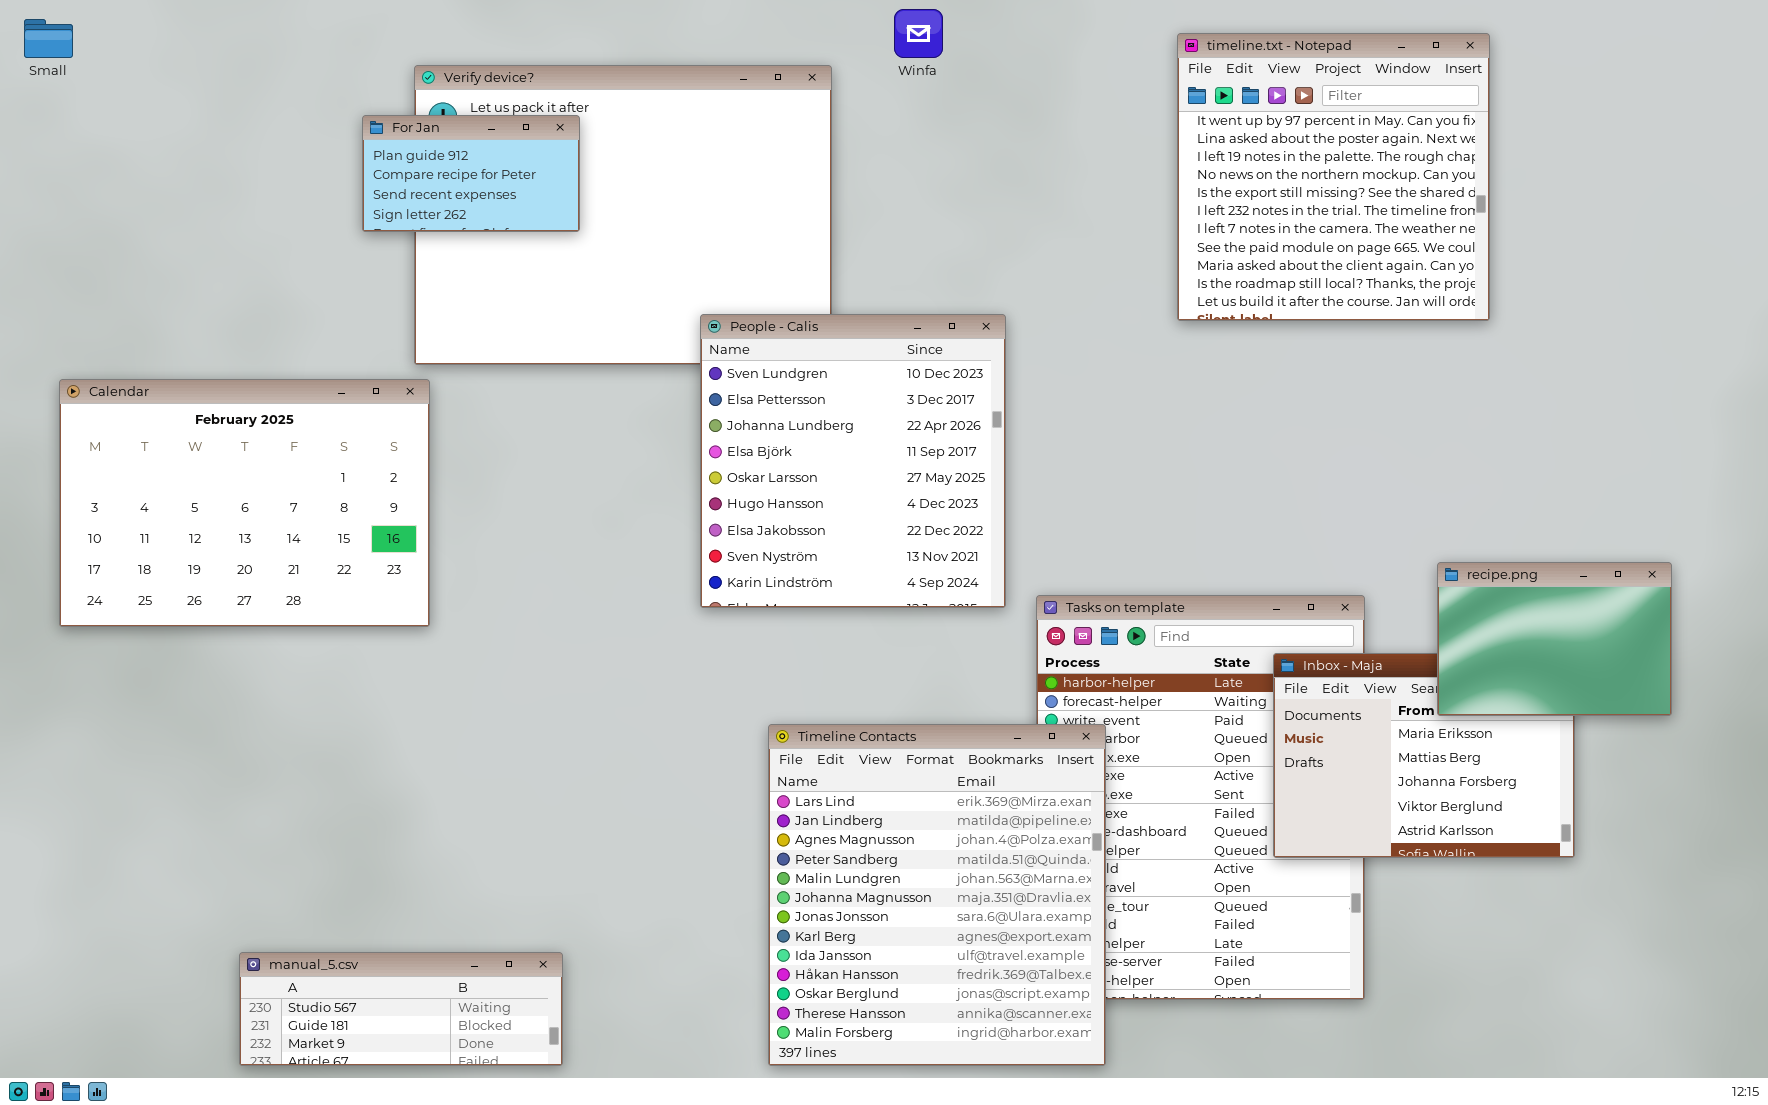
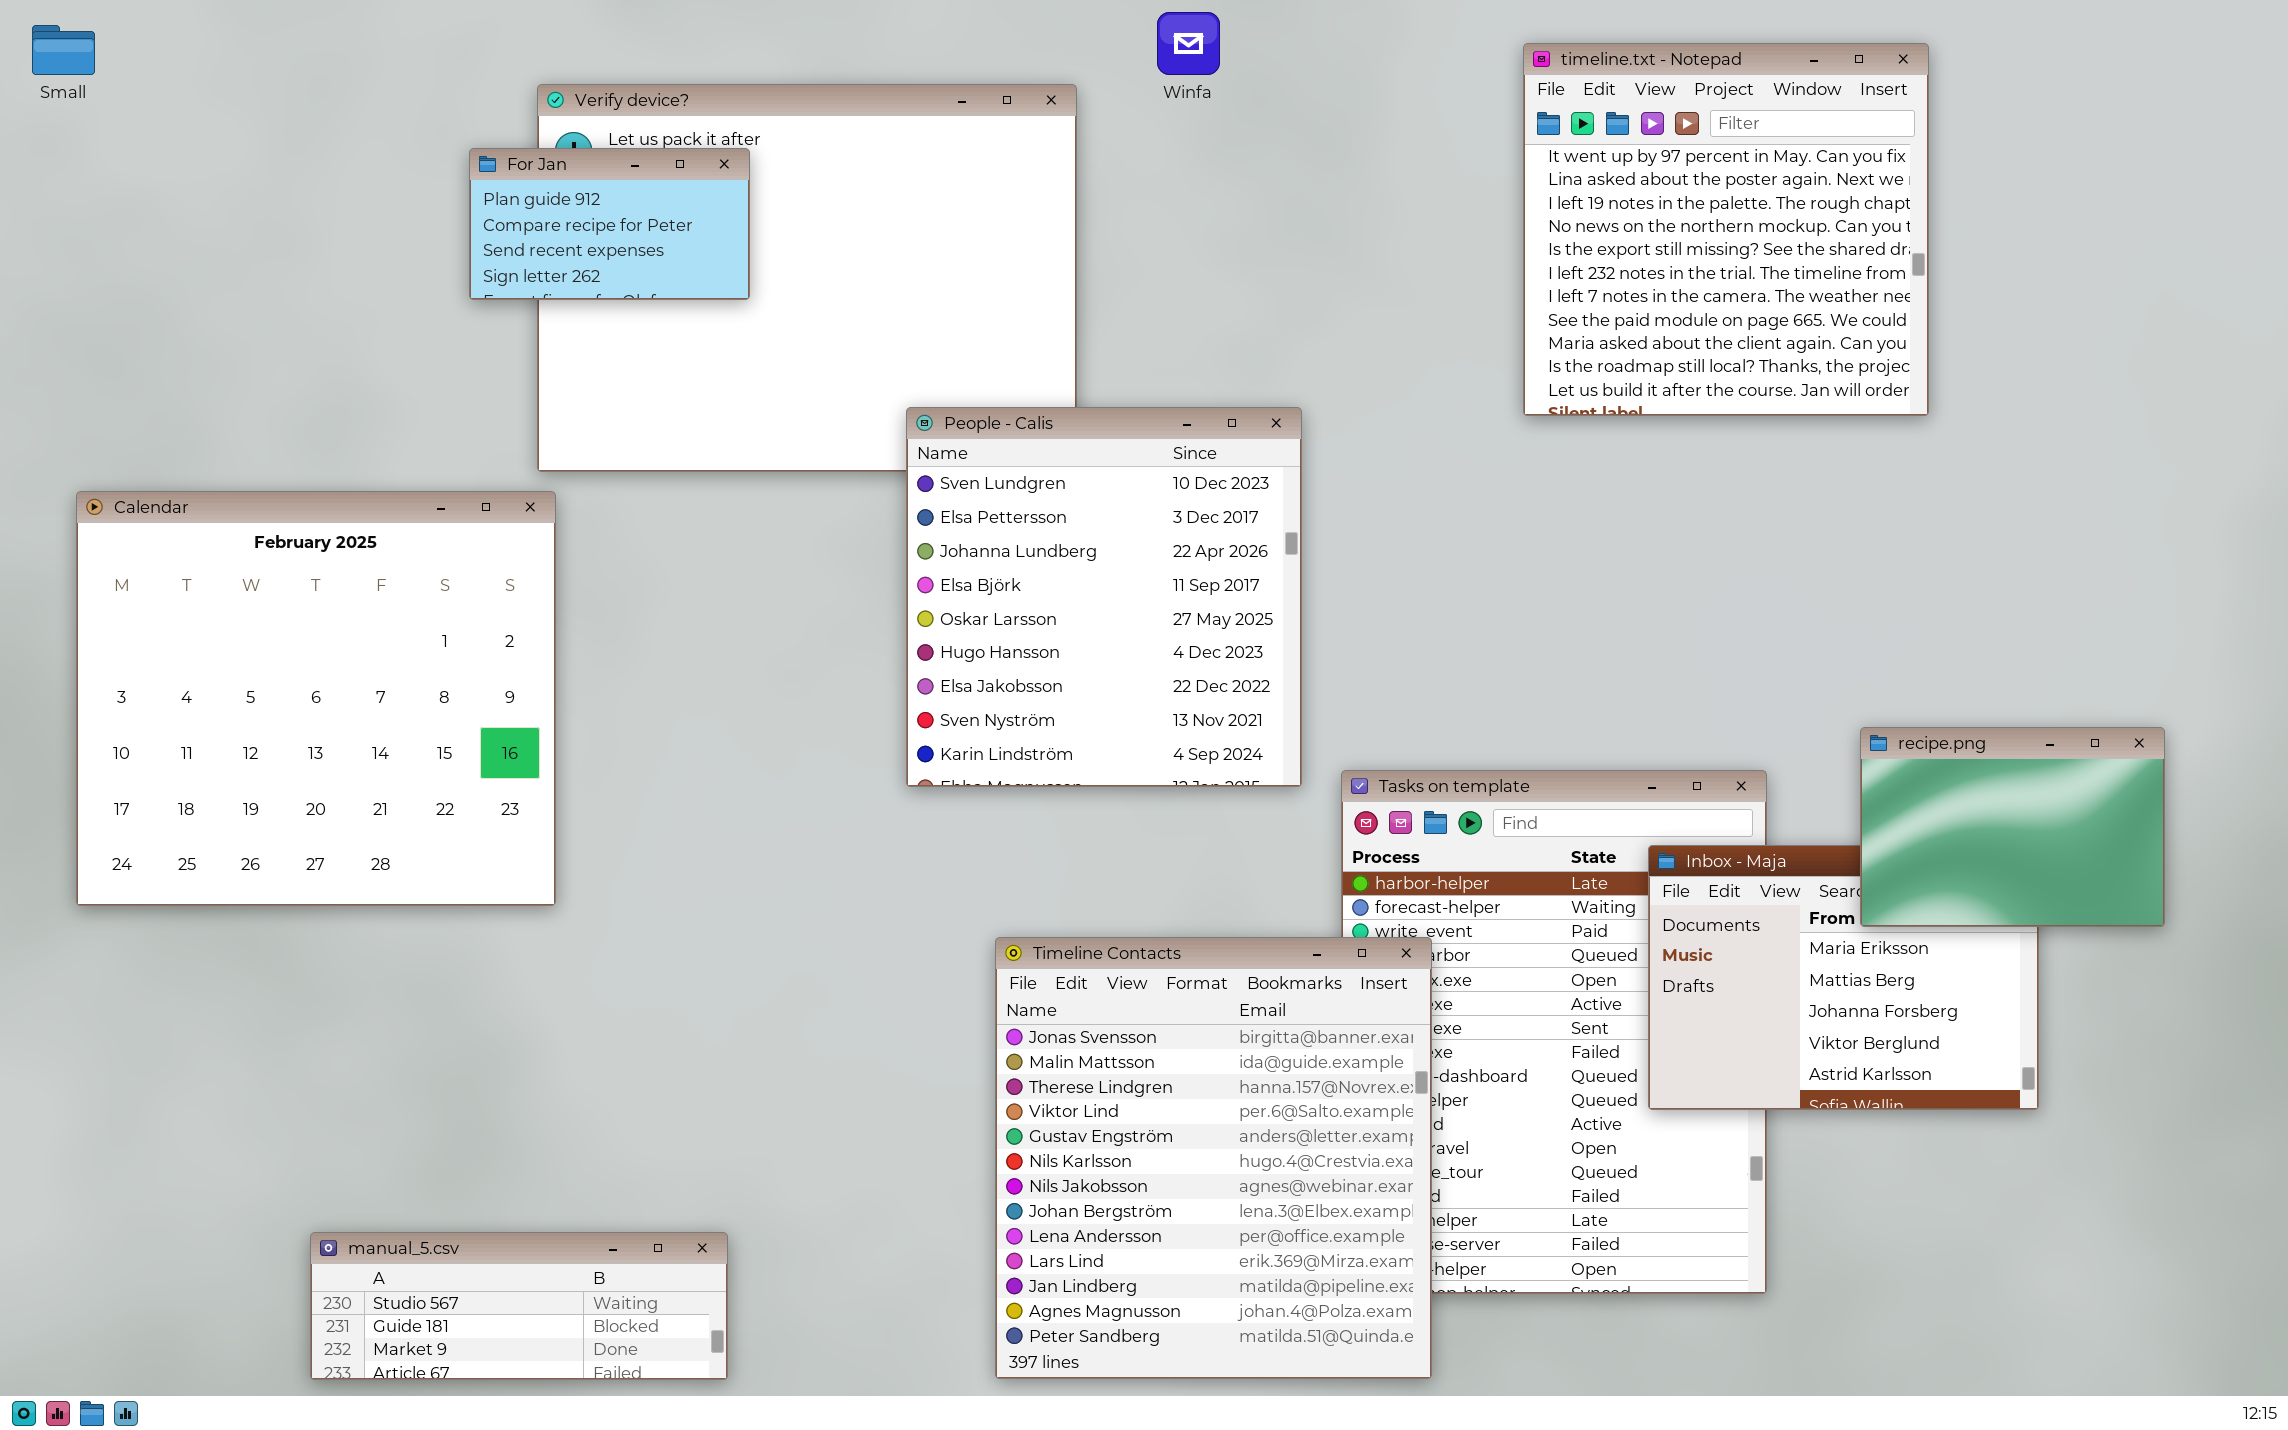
Calendar: [59,379,430,627] -> [76,491,556,906], resized
Timeline Contacts: [768,724,1106,1066] -> [995,937,1432,1379], scrolled up 9 rows

